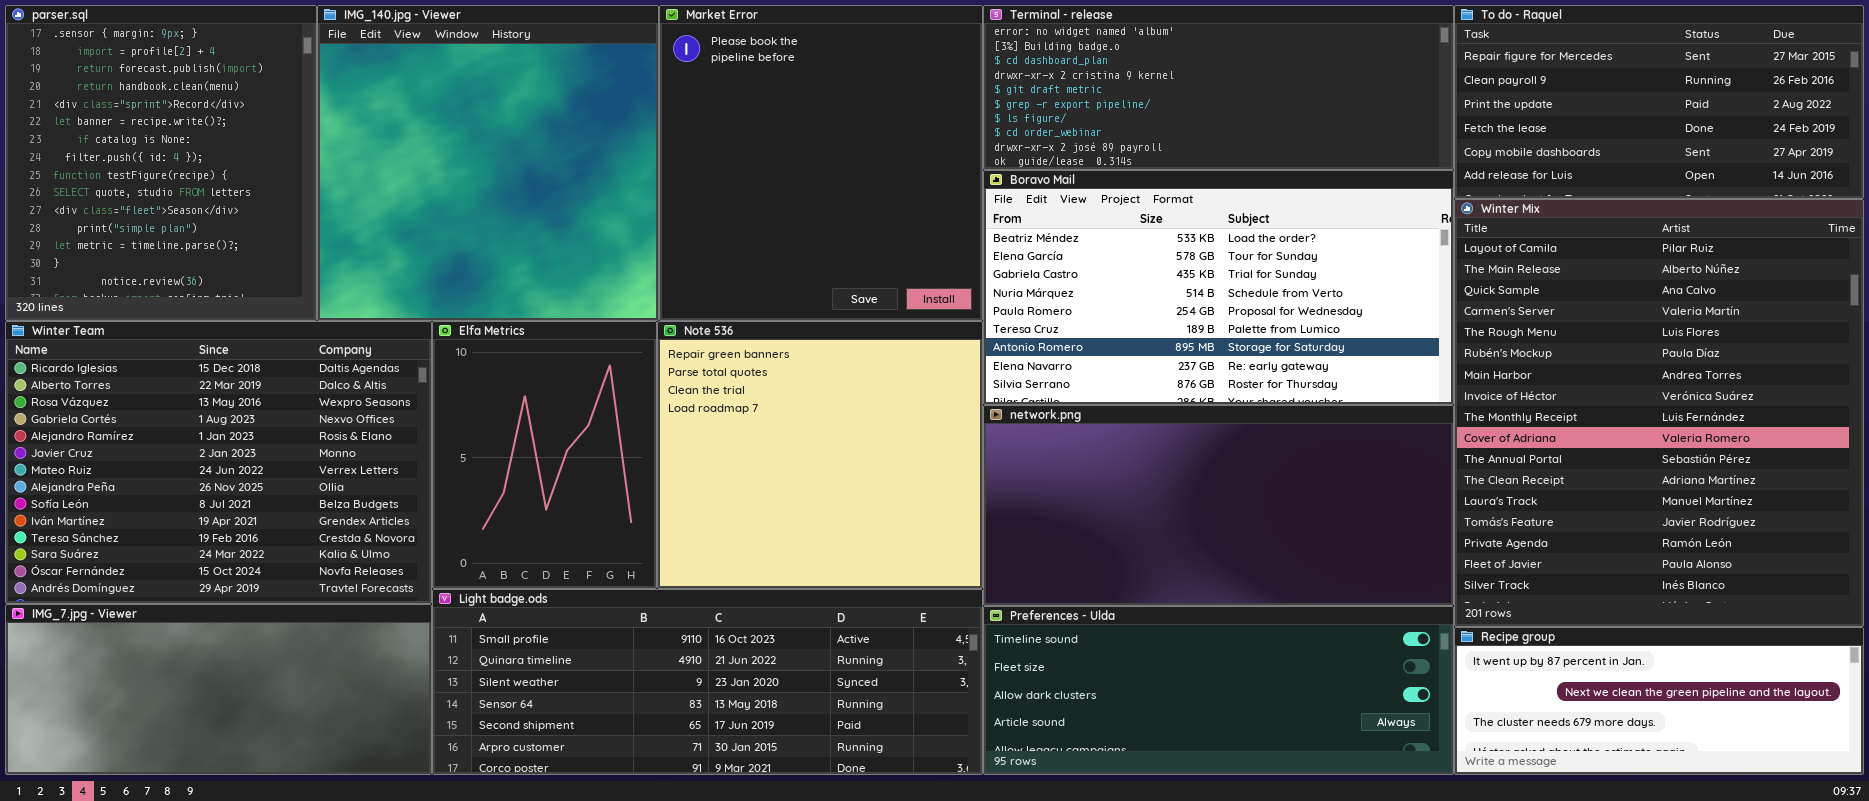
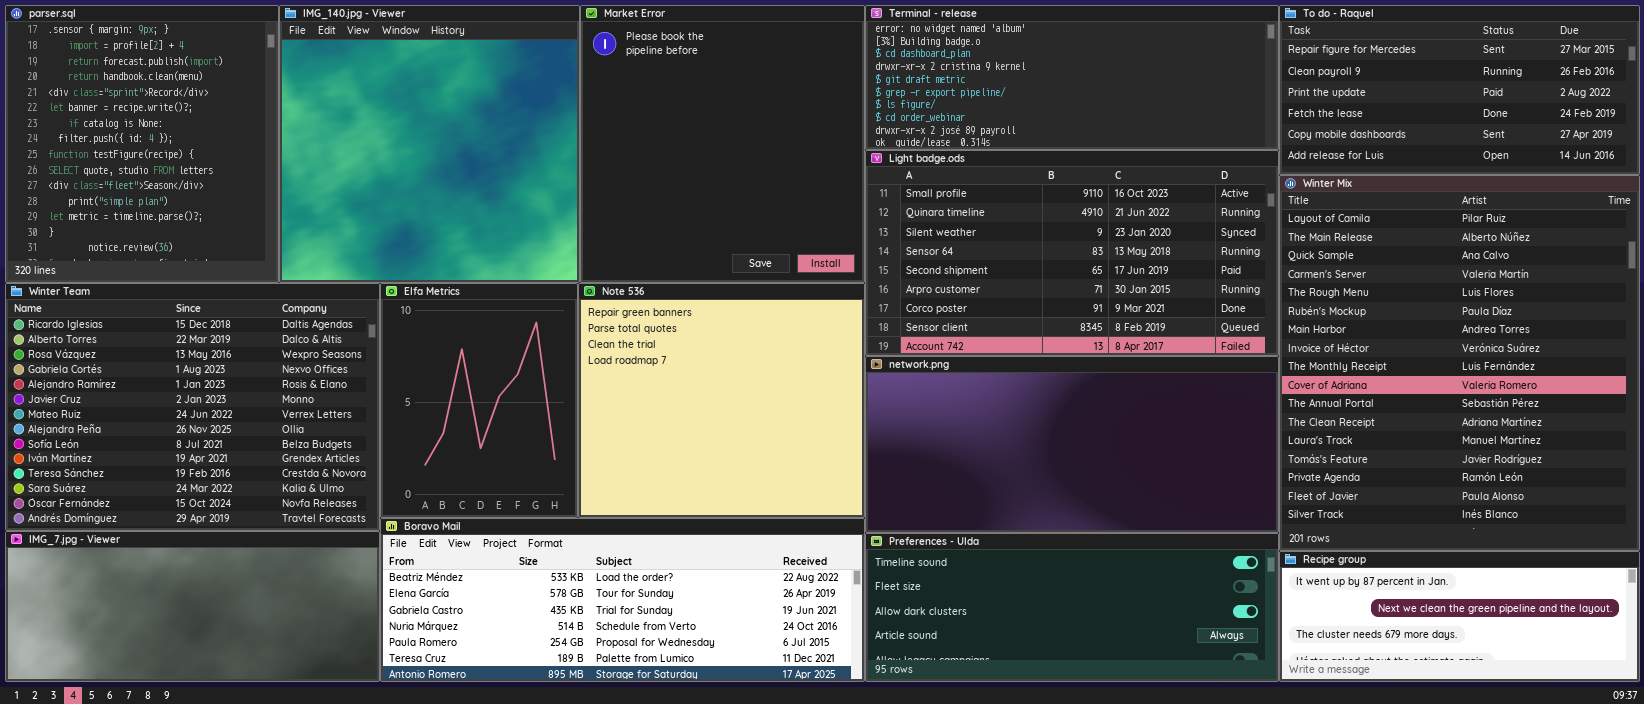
Boravo Mail: [983,170,1454,405] -> [380,518,865,682], moved, resized
Light badge.ods: [432,589,983,775] -> [865,150,1279,356], moved, resized

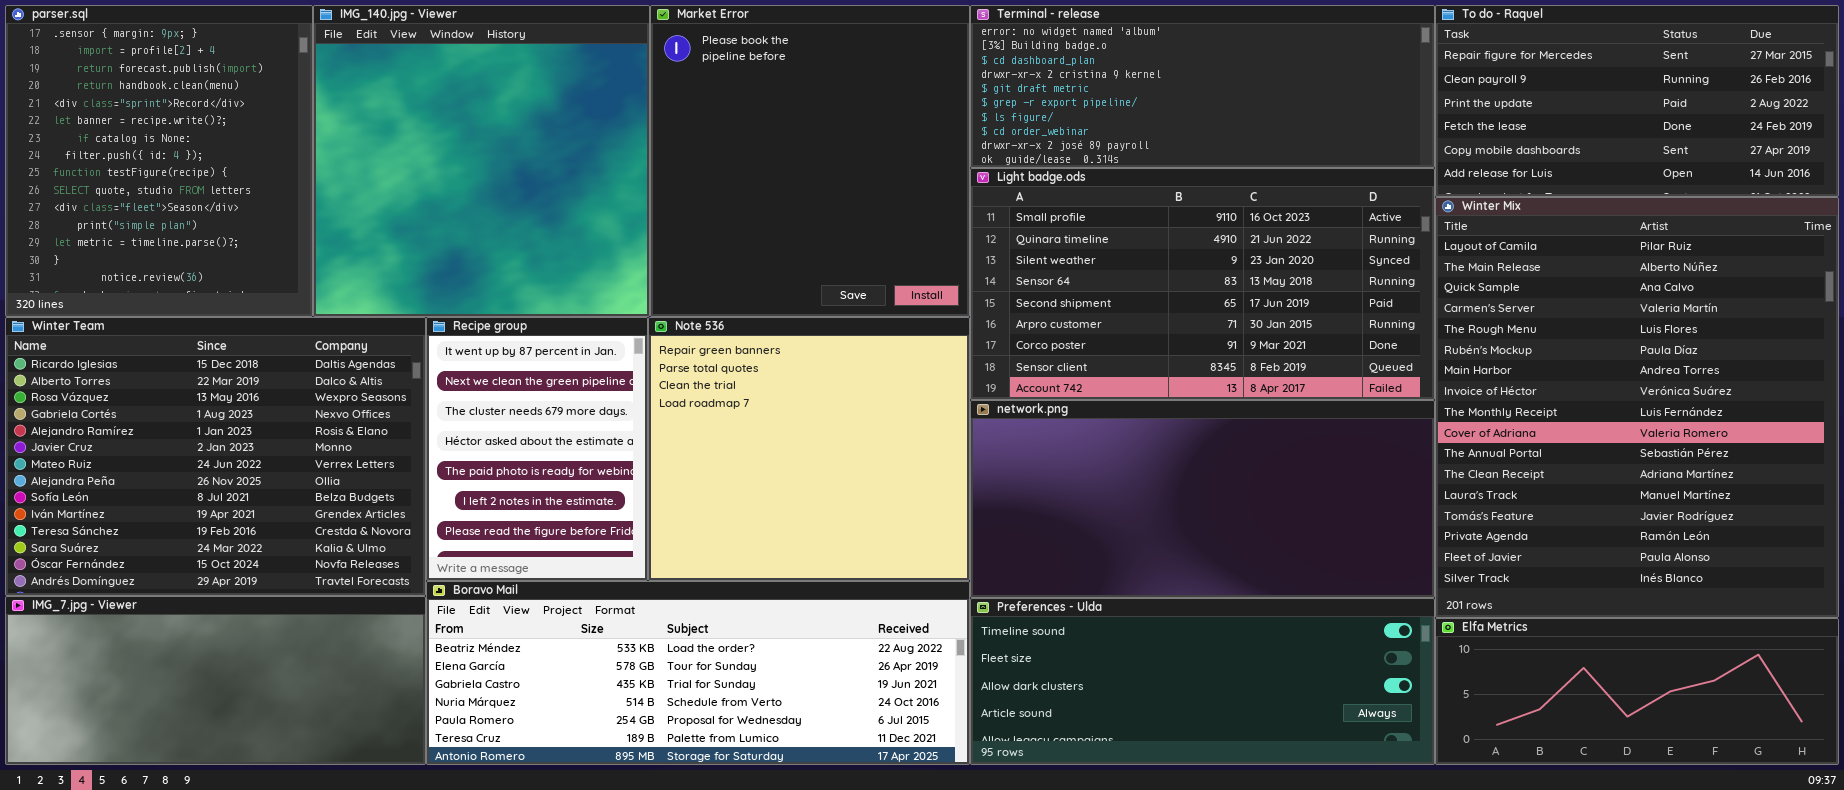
Elfa Metrics: [380,283,578,518] -> [1435,618,1839,765], moved, resized
Recipe group: [1279,551,1640,682] -> [426,317,648,581], moved, resized

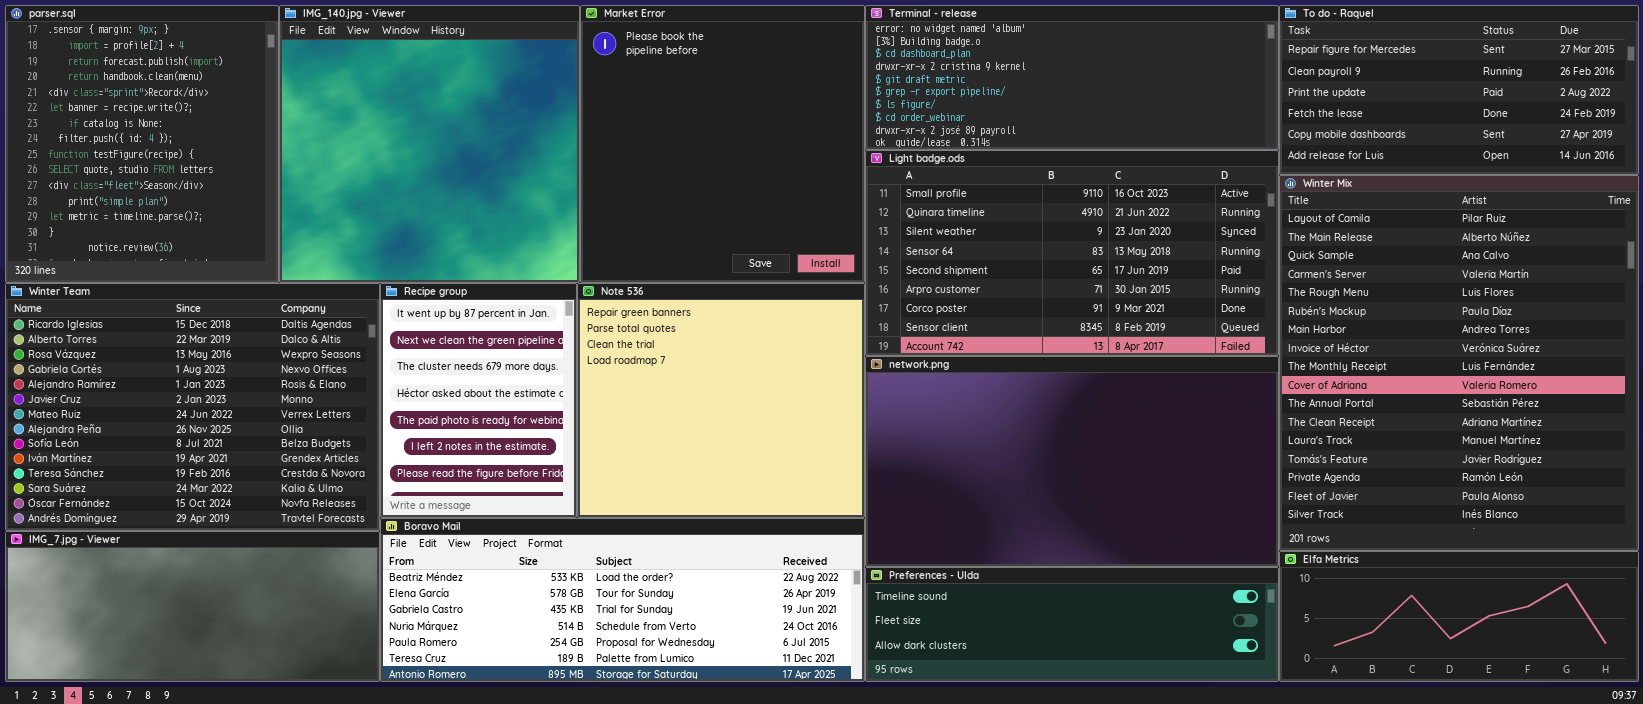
network.png: [970,400,1435,598] -> [865,356,1279,567], resized
Preferences - Ulda: [970,598,1435,765] -> [865,567,1279,682], resized

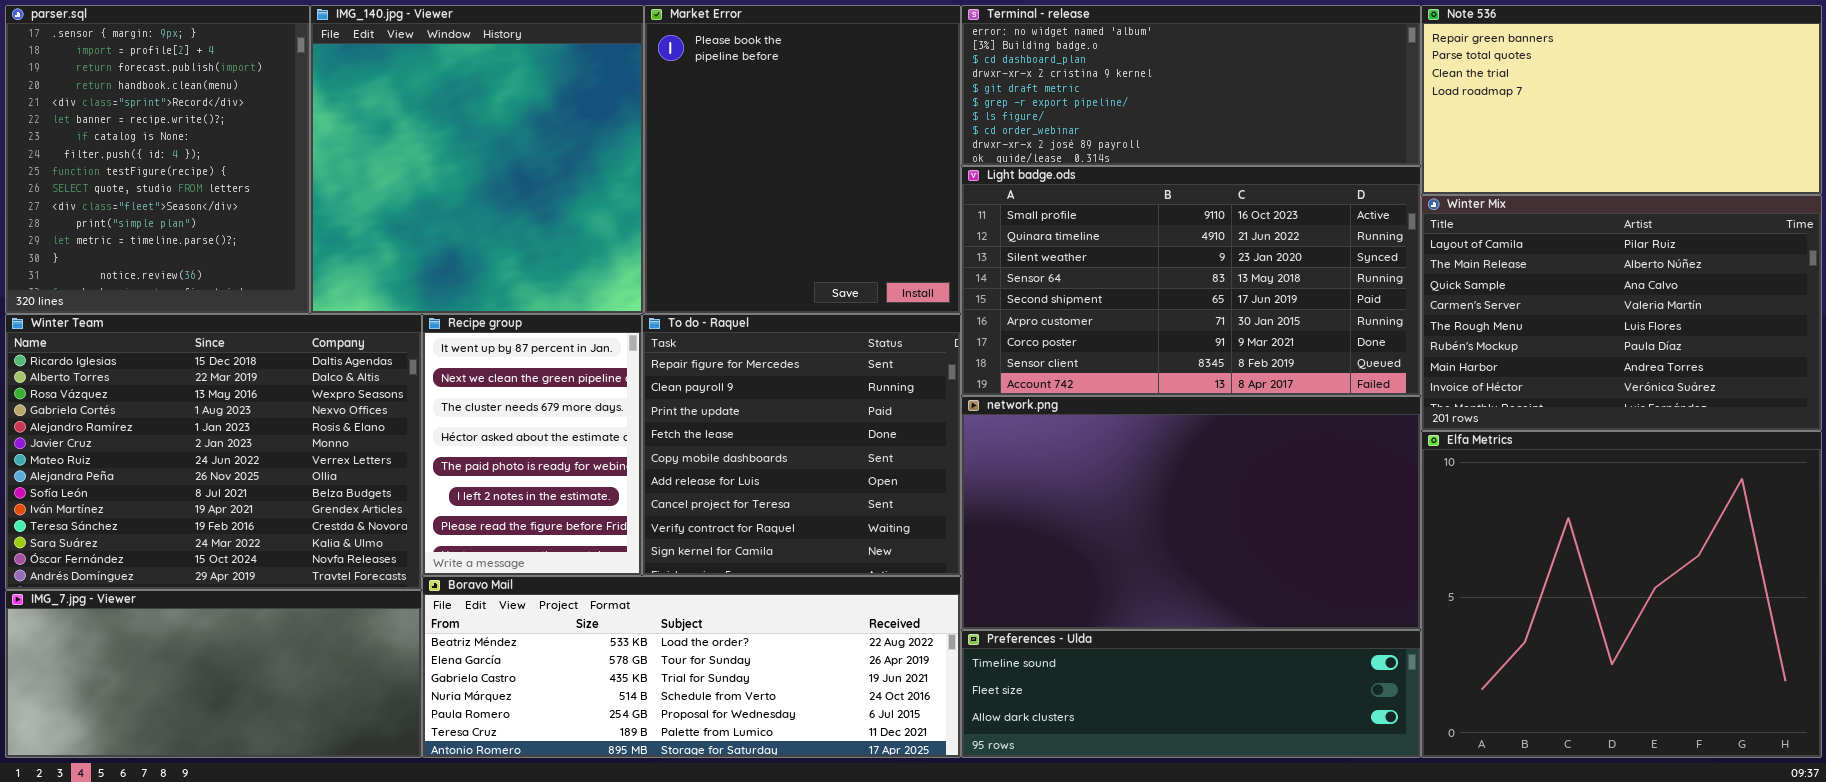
To do - Raquel: [1279,5,1639,175] -> [642,314,961,576], moved, resized
Winter Mix: [1279,175,1639,551] -> [1421,195,1822,431], resized
Note 536: [577,283,865,518] -> [1421,5,1822,195], moved, resized
Elfa Metrics: [1279,551,1639,682] -> [1421,431,1822,758], resized

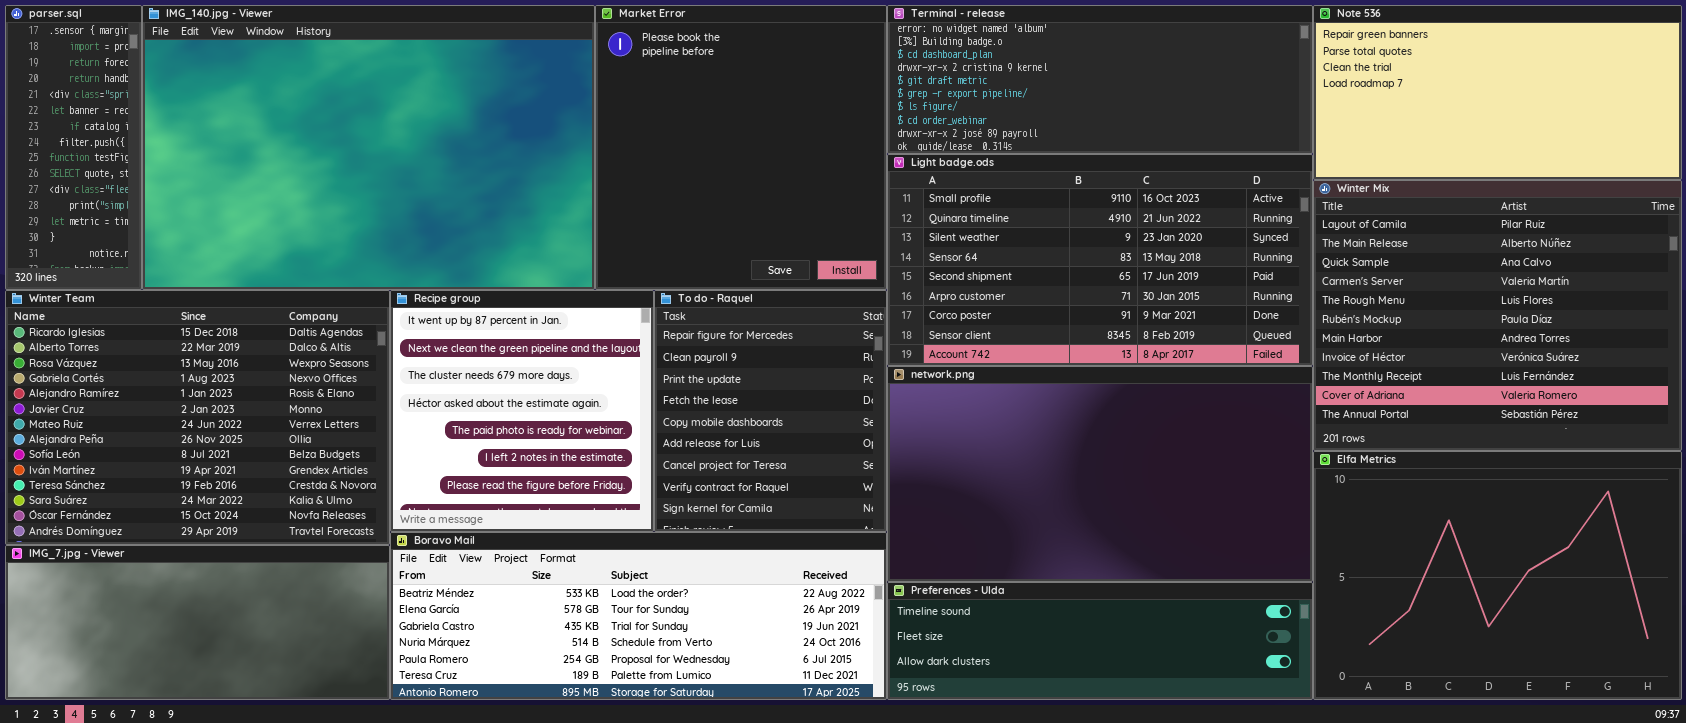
parser.sql: [5,5,310,314] -> [5,5,142,290], resized
IMG_140.jpg - Viewer: [310,5,644,314] -> [142,5,595,290], resized
Winter Mix: [1421,195,1822,431] -> [1313,180,1682,451], resized
Recipe group: [422,314,642,576] -> [390,290,654,532], resized
To do - Raquel: [642,314,961,576] -> [654,290,887,532], resized
Elfa Metrics: [1421,431,1822,758] -> [1313,451,1682,700], resized

